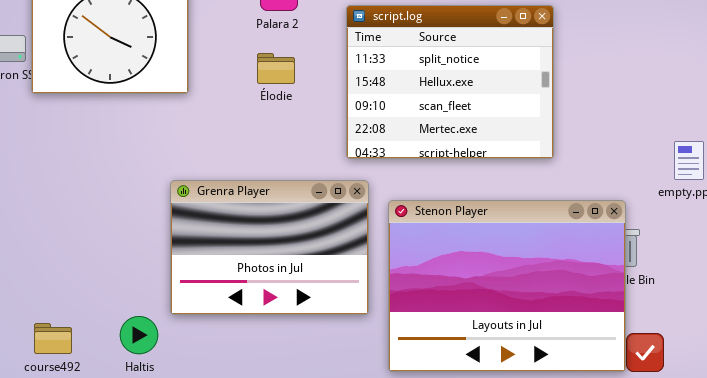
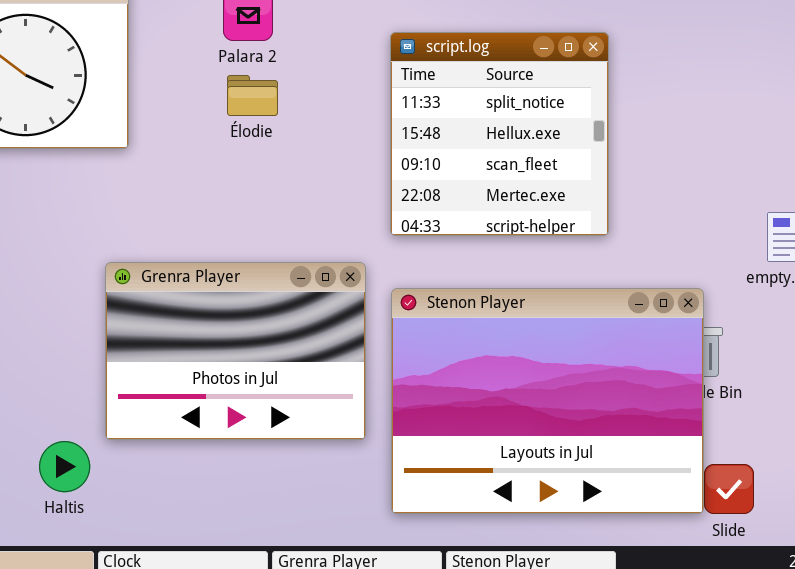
script.log: [346,5,554,159] -> [390,32,609,236], resized
Élodie: [257,53,295,84] -> [227,75,278,116], moved

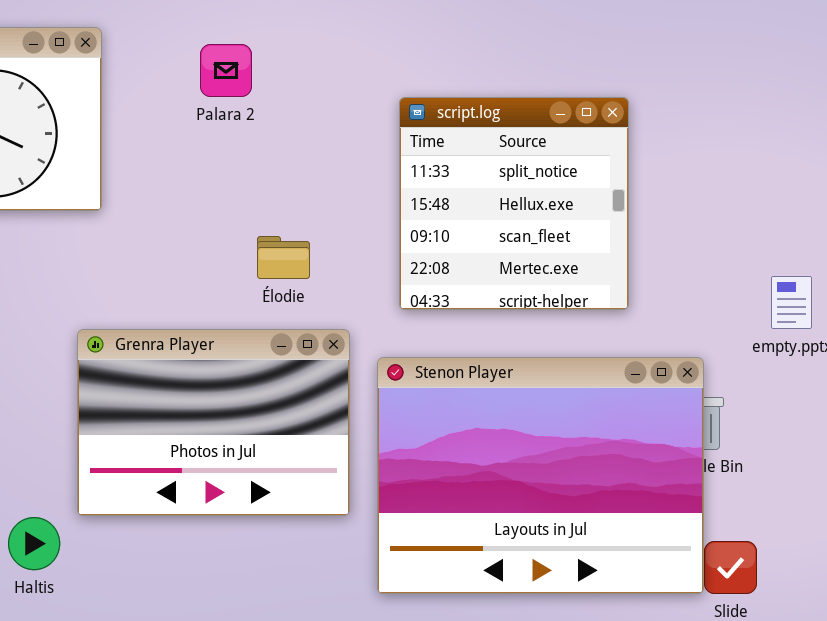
script.log: [390,32,609,236] -> [399,97,629,310], moved
Élodie: [227,75,278,116] -> [257,236,310,279], moved

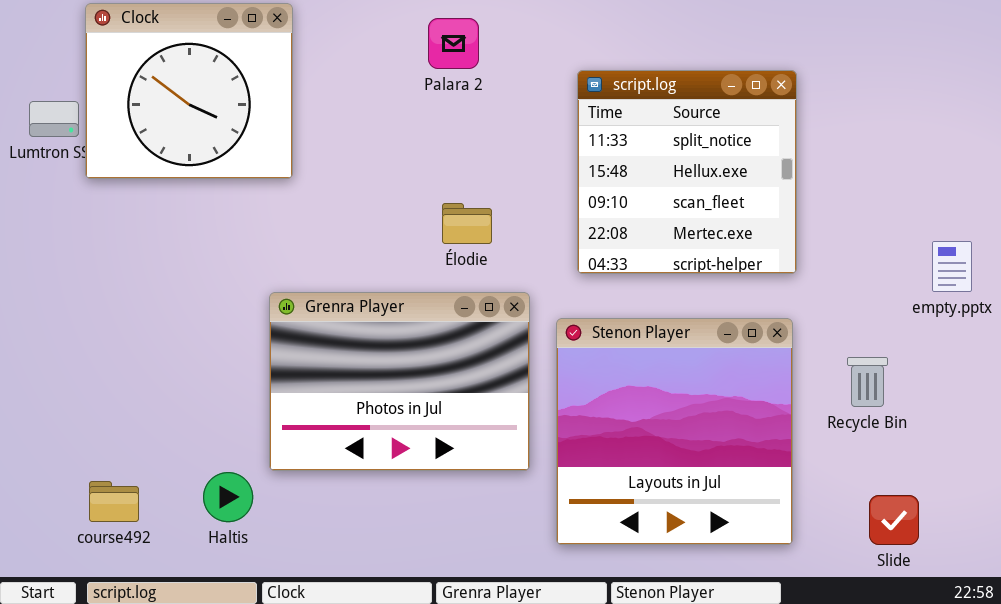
Palara 2: [200,44,252,97] -> [428,18,479,69], moved
Stenon Player: [377,357,704,594] -> [556,318,793,545], resized

